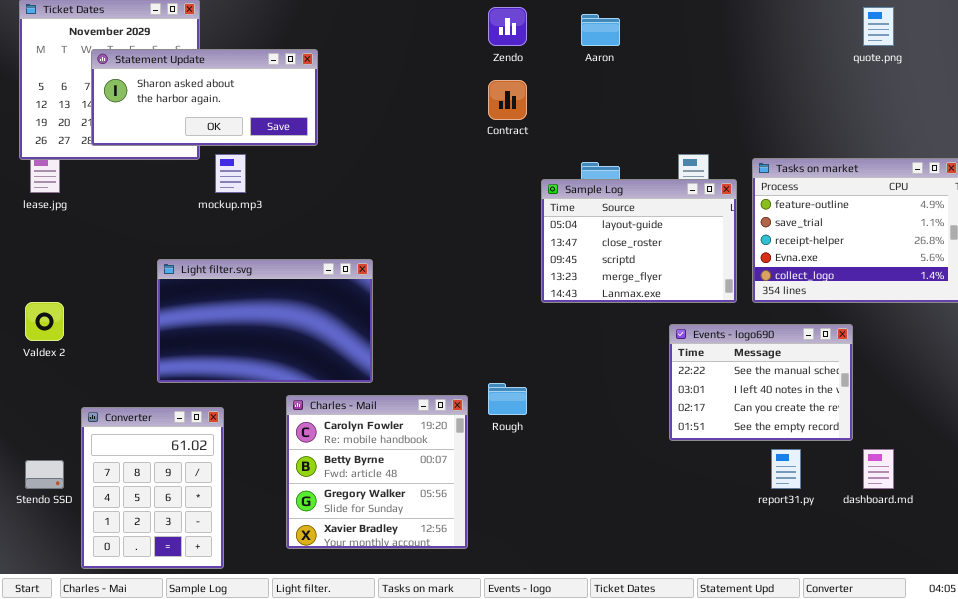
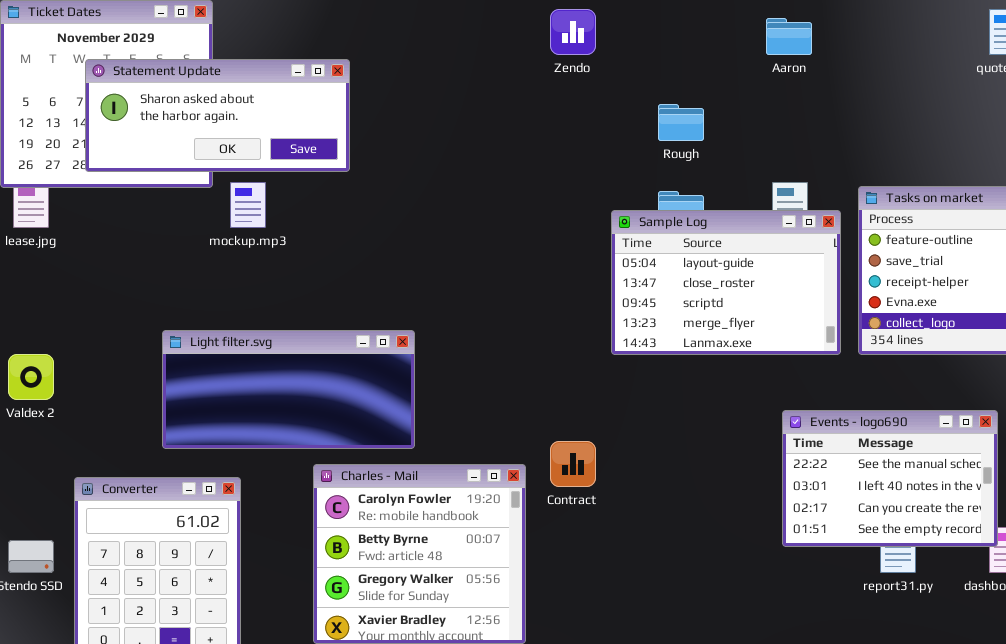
Aaron: [581,14,620,46] -> [766,18,812,55], moved
Contract: [488,80,527,120] -> [550,441,596,487], moved
Light filter.svg: [157,259,373,383] -> [162,330,415,449], resized
Events - logo690: [669,324,853,441] -> [782,410,998,547], moved
Rough: [488,383,527,415] -> [658,104,704,141], moved

